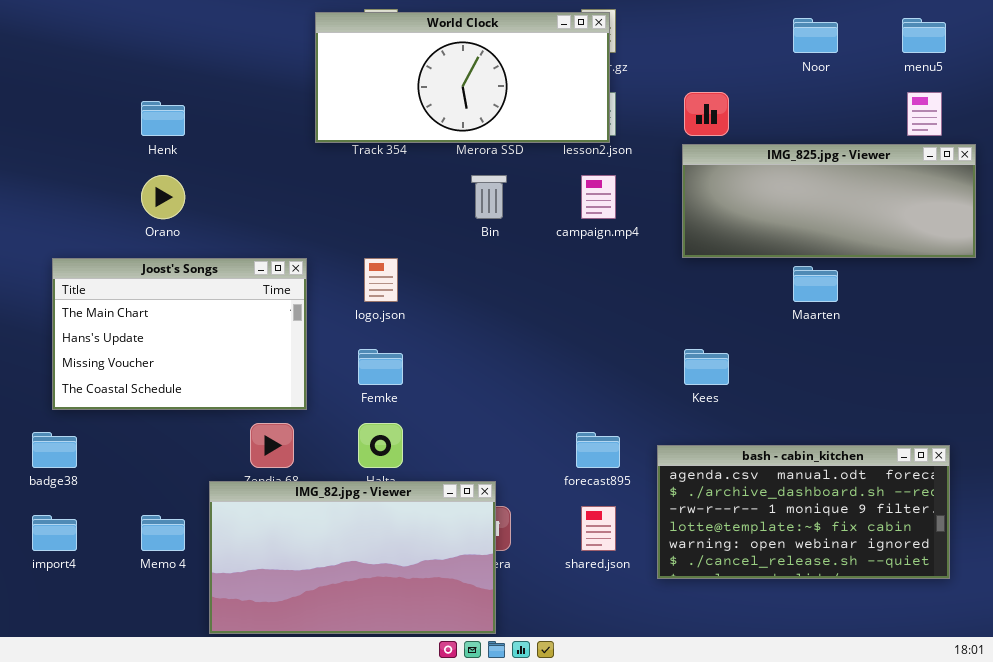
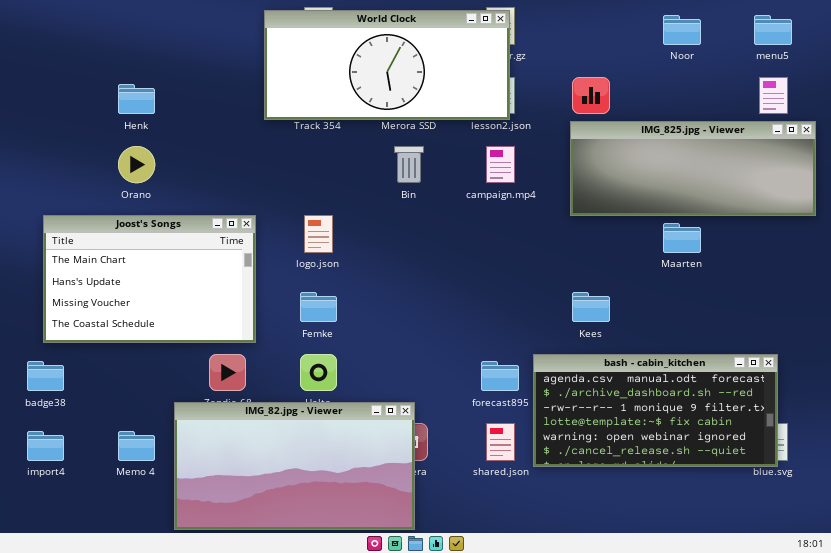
bash - cabin_kitchen: [657,445,950,579] -> [533,354,778,467], moved

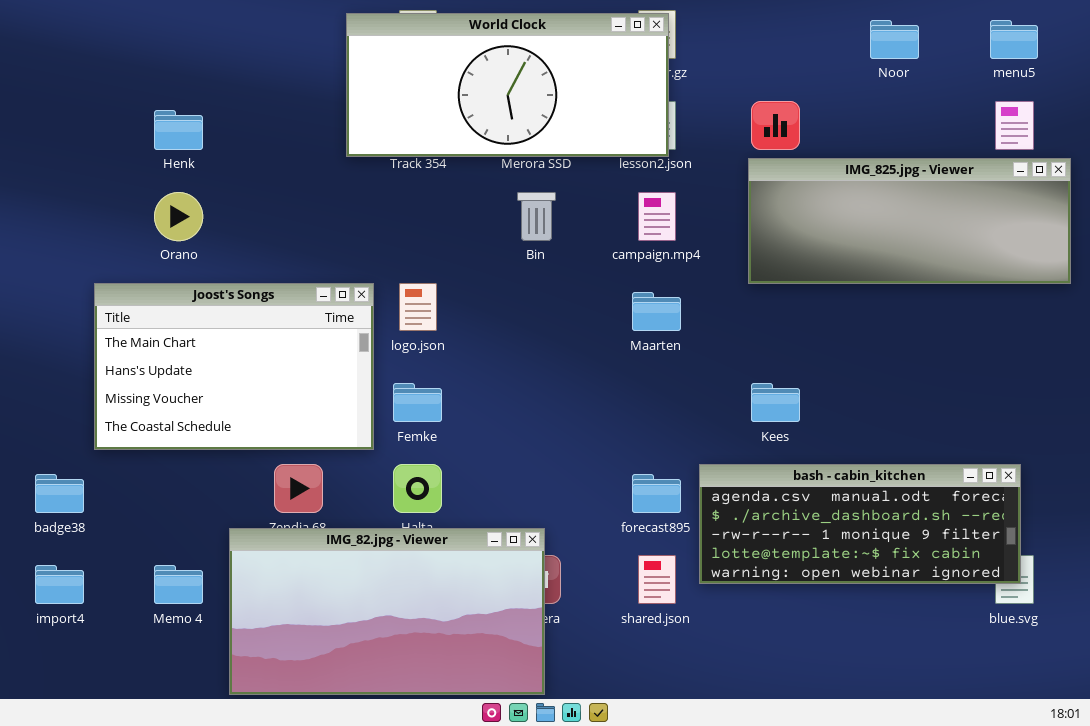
Joost's Songs: [43,215,256,343] -> [94,283,374,450], moved
Maarten: [663,223,701,253] -> [632,292,681,331], moved
bash - cabin_kitchen: [533,354,778,467] -> [699,464,1021,584], resized

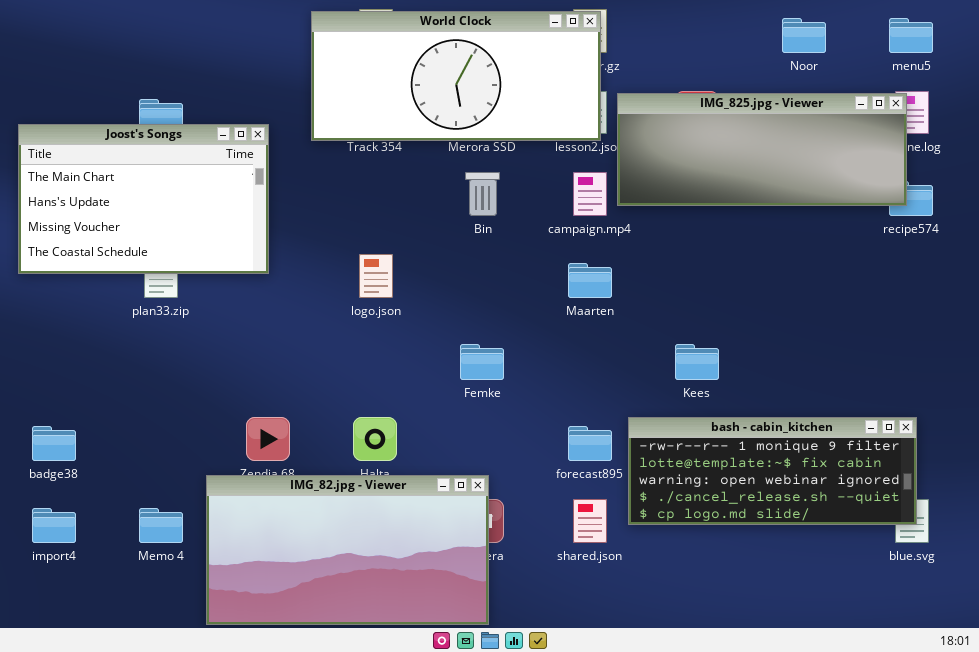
IMG_825.jpg - Viewer: [748,158,1071,284] -> [617,93,907,206], moved
Joost's Songs: [94,283,374,450] -> [18,124,269,274], moved
Femke: [393,383,442,422] -> [460,344,504,380], moved
bash - cabin_kitchen: [699,464,1021,584] -> [628,417,917,525], scrolled down 2 rows

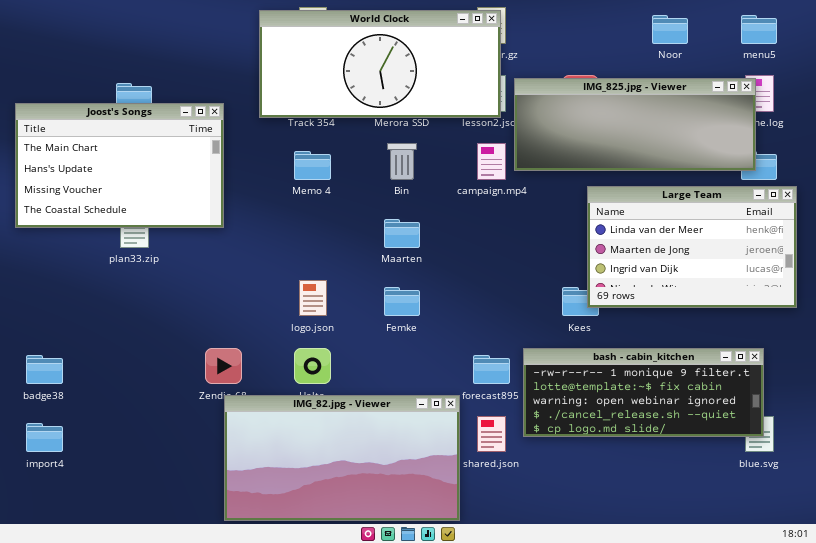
Large Team: none -> [587,186,797,308], opened
logo.json: [359,254,393,298] -> [299,280,327,316], moved
Maarten: [568,263,612,298] -> [384,219,420,248], moved
IMG_82.jpg - Viewer: [206,475,489,625] -> [224,395,460,521], moved
Memo 4: [139,508,183,543] -> [294,151,331,180], moved

